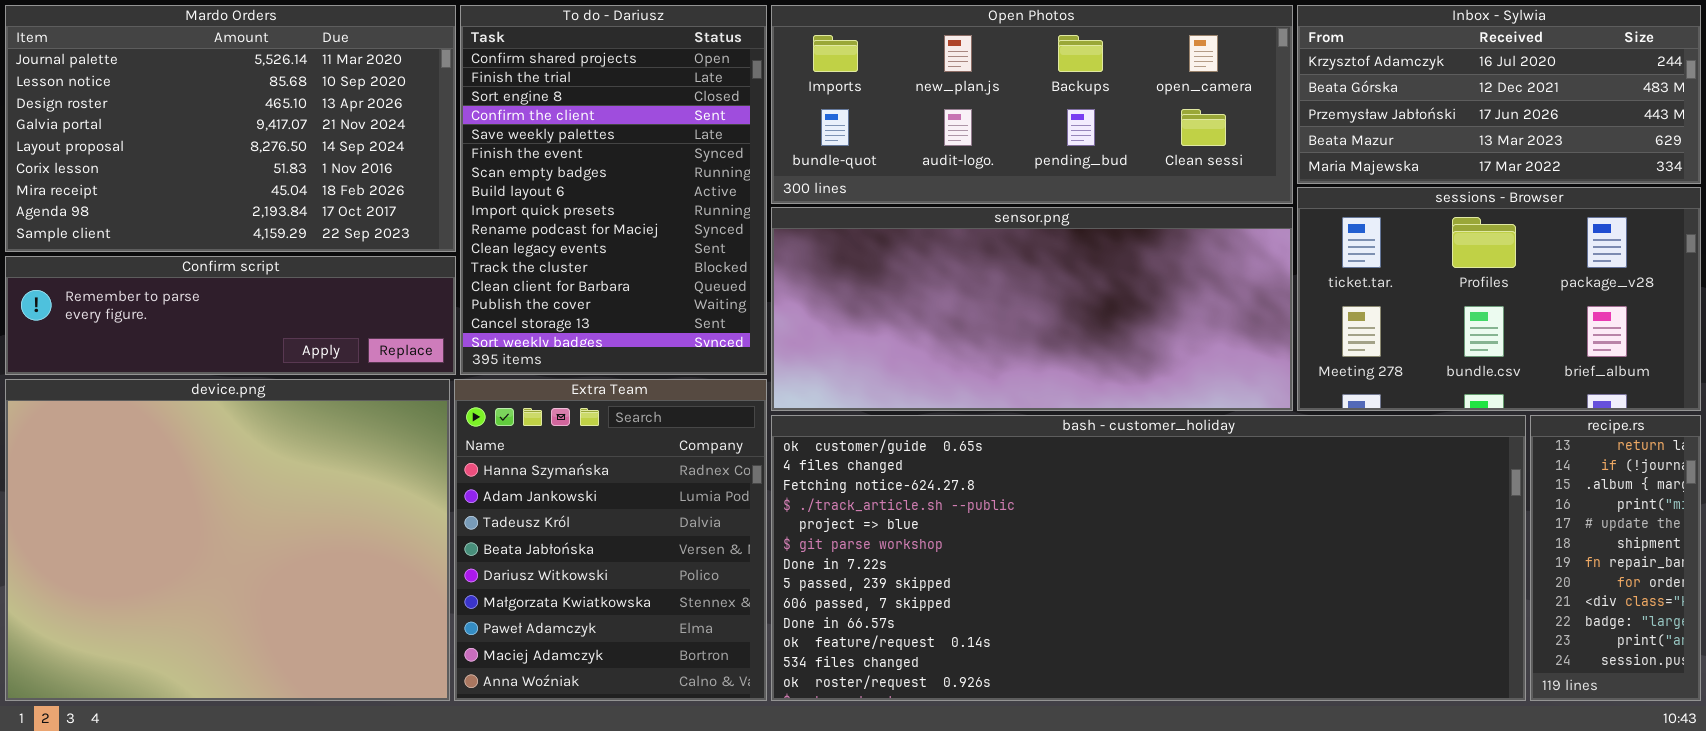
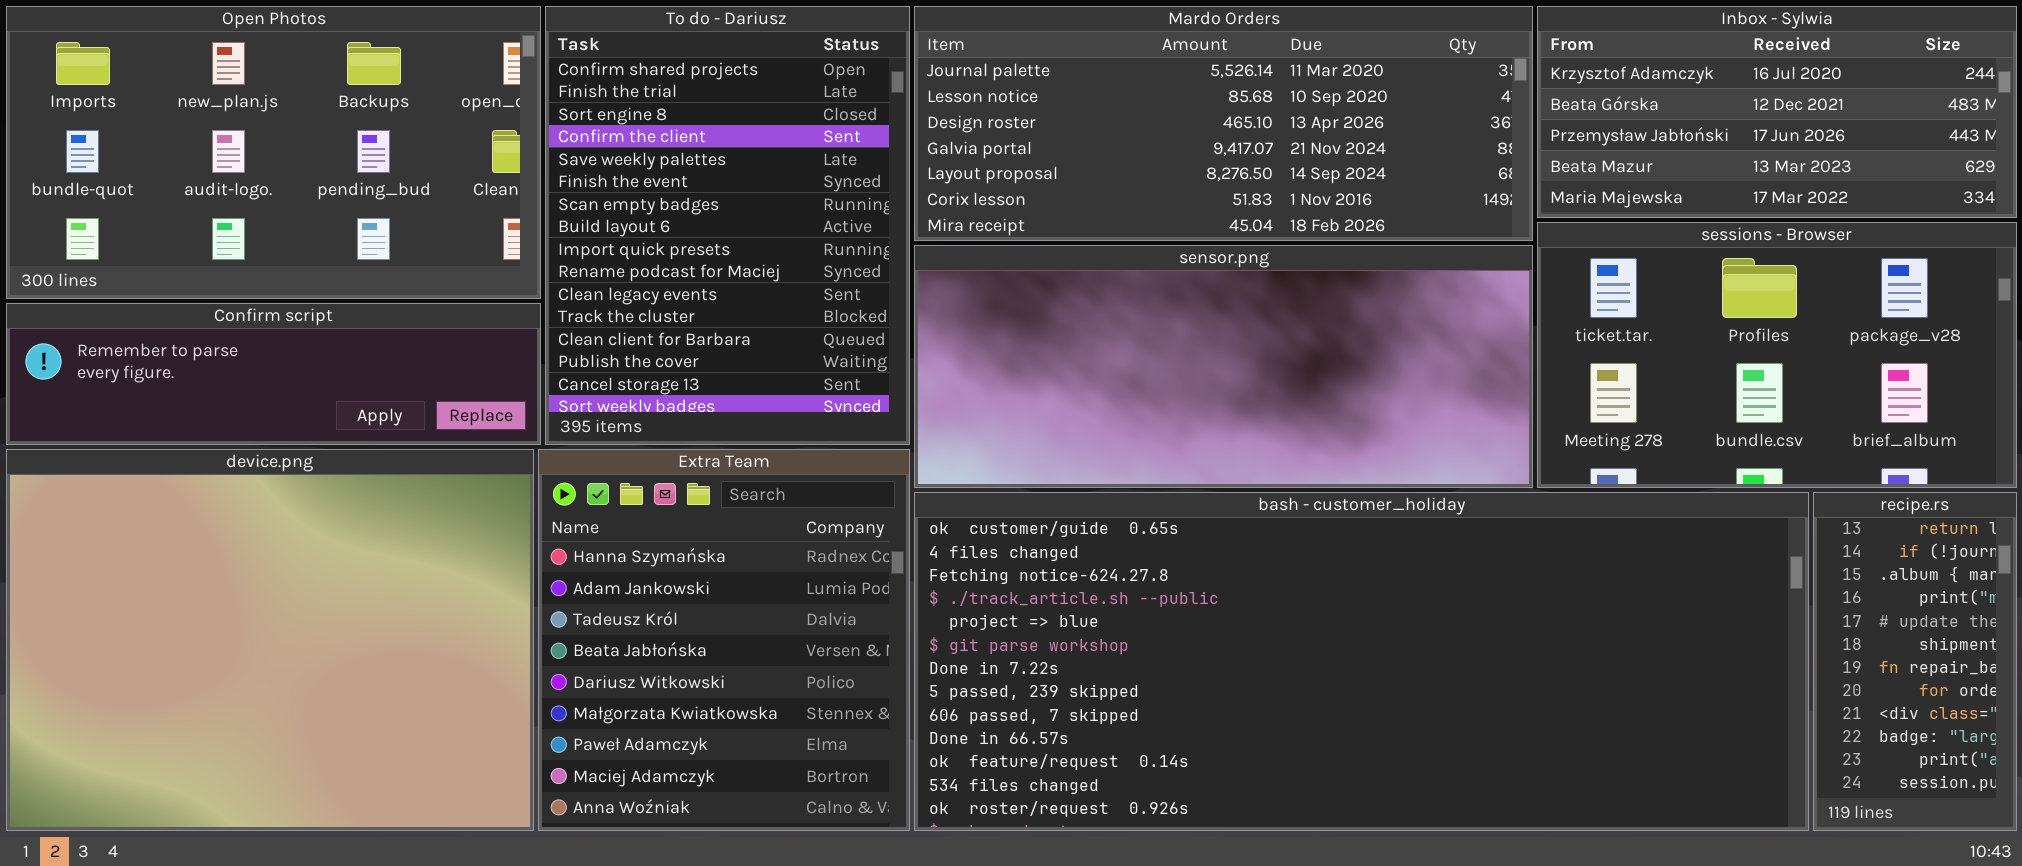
Mardo Orders: [5,5,456,252] -> [914,6,1533,241], moved, resized
Open Photos: [771,5,1293,204] -> [6,6,541,299], moved, resized

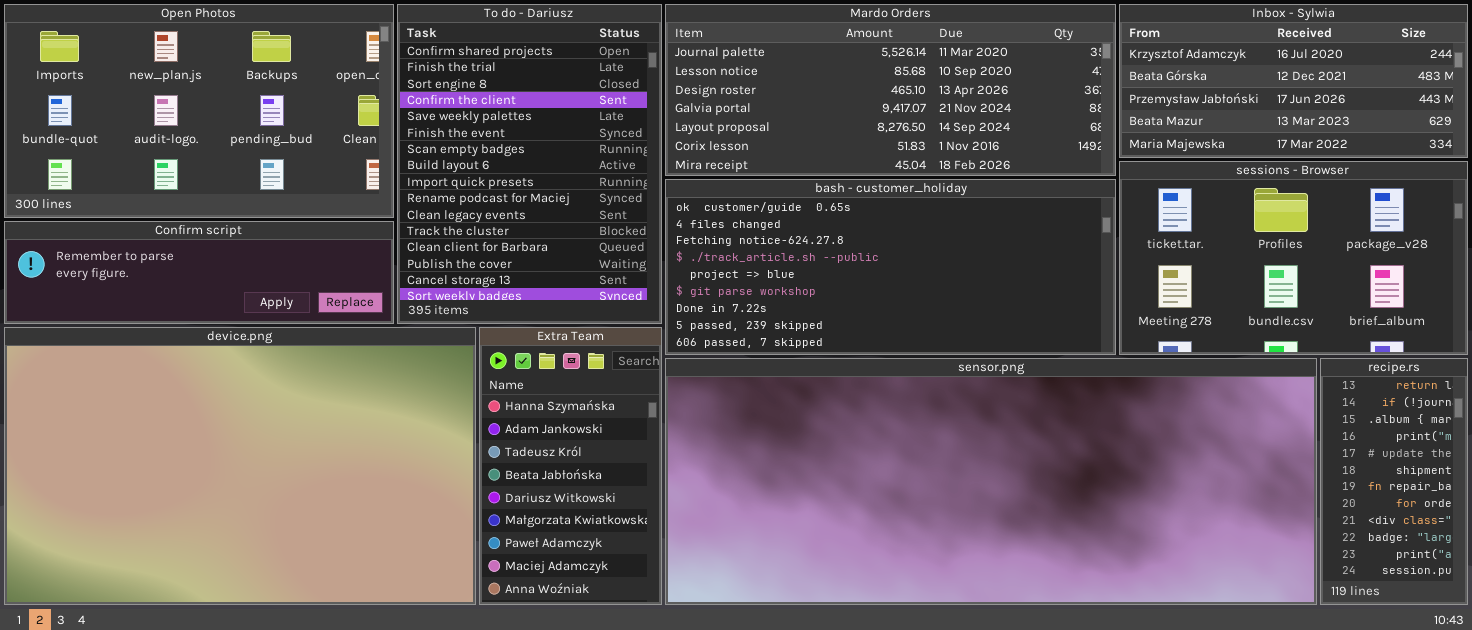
sensor.png: [914,245,1533,488] -> [665,358,1317,605], moved, resized
device.png: [6,449,534,831] -> [4,327,476,605], resized
Extra Team: [538,449,910,831] -> [479,327,662,605], resized
bash - customer_holiday: [914,492,1809,831] -> [665,179,1116,355], moved, resized

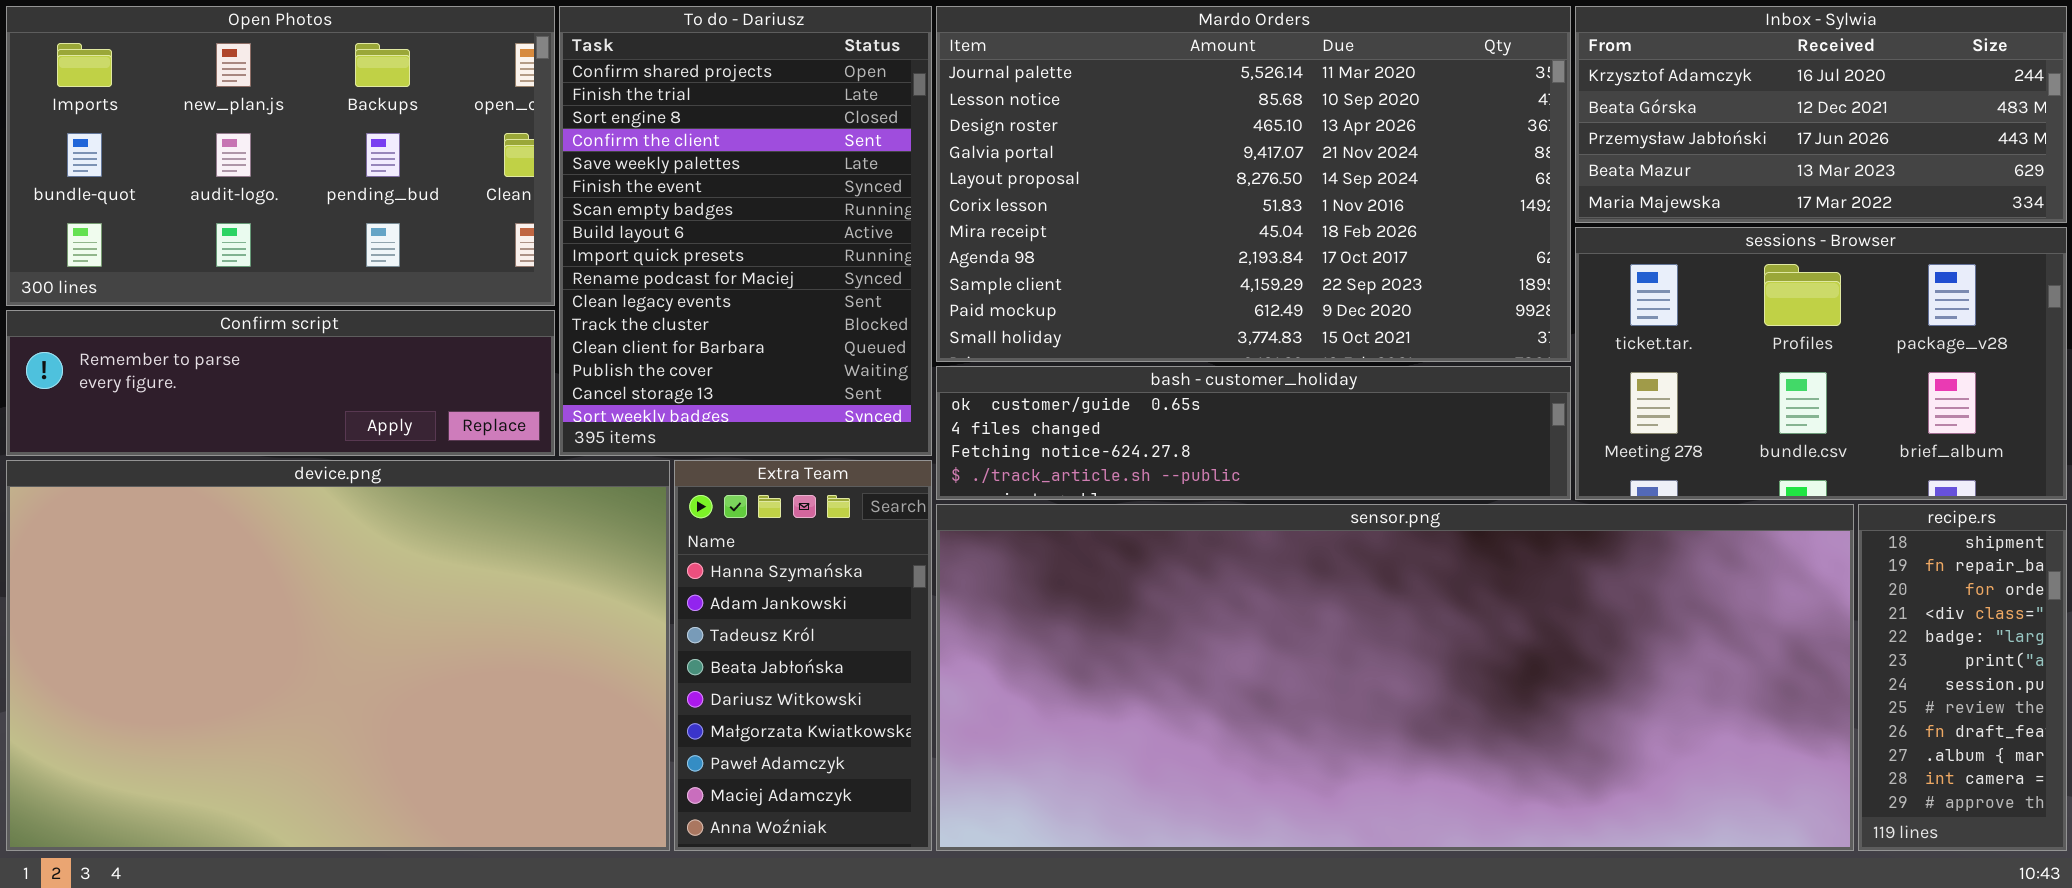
Mardo Orders: [665,4,1116,176] -> [936,6,1571,362], resized
bash - customer_holiday: [665,179,1116,355] -> [936,366,1571,500], resized
recipe.rs: [1320,358,1468,605] -> [1858,504,2067,851], scrolled down 5 rows

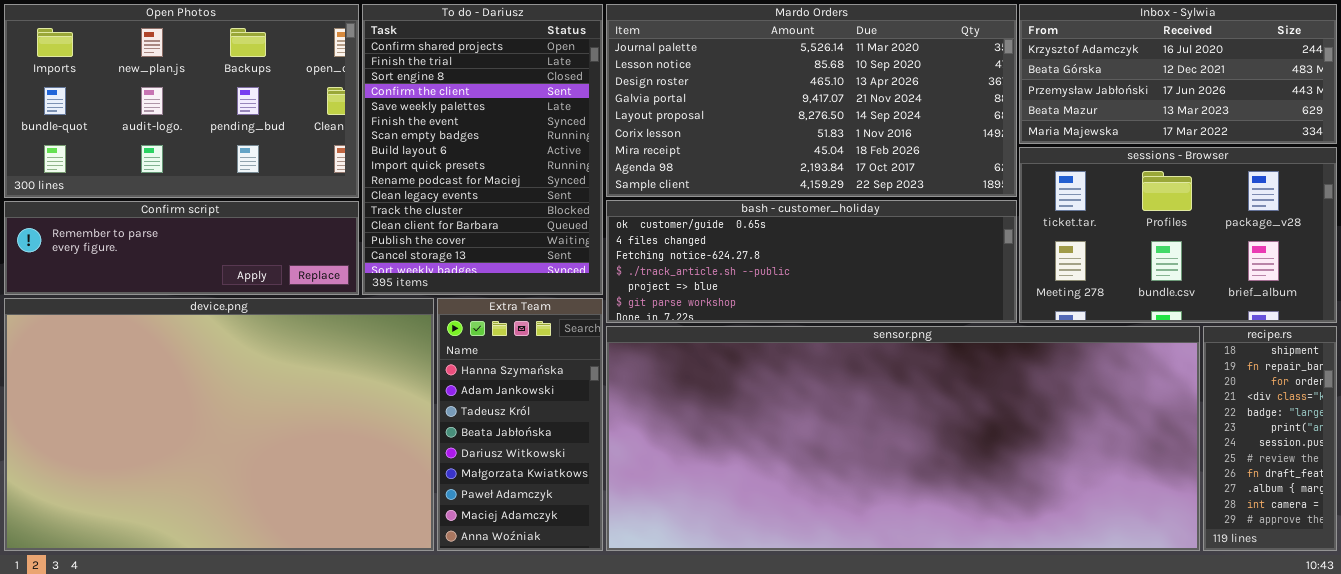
Mardo Orders: [936,6,1571,362] -> [606,4,1017,197], resized
bash - customer_holiday: [936,366,1571,500] -> [606,200,1017,323], resized

